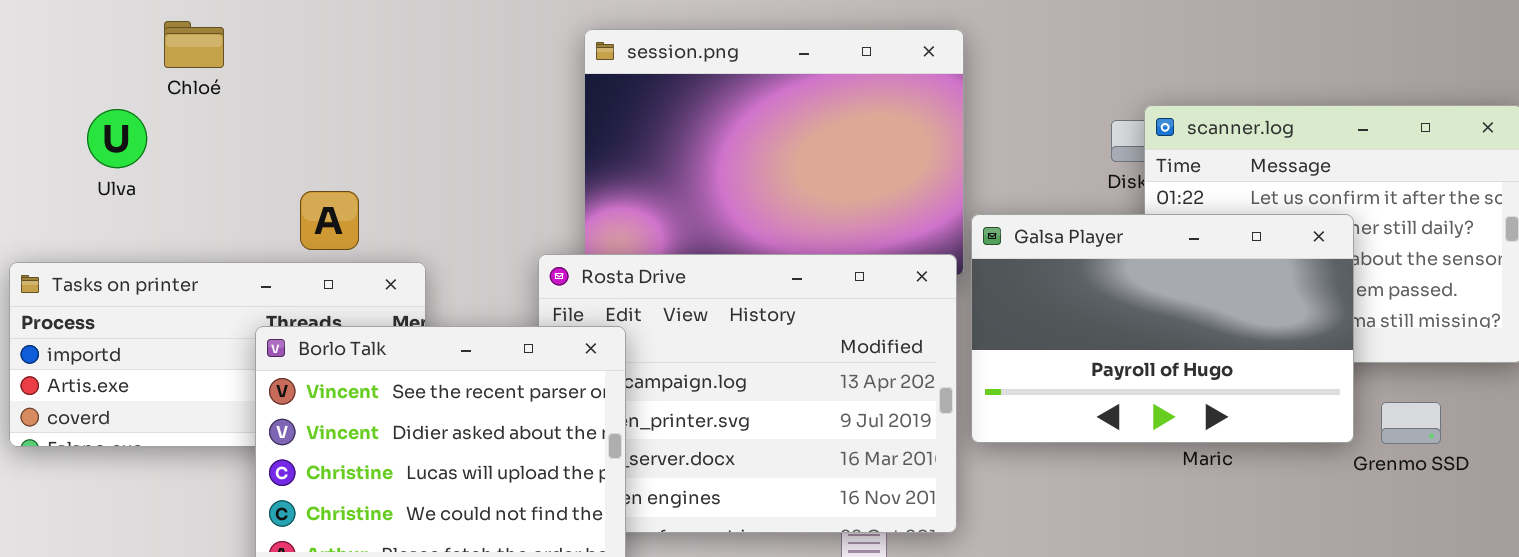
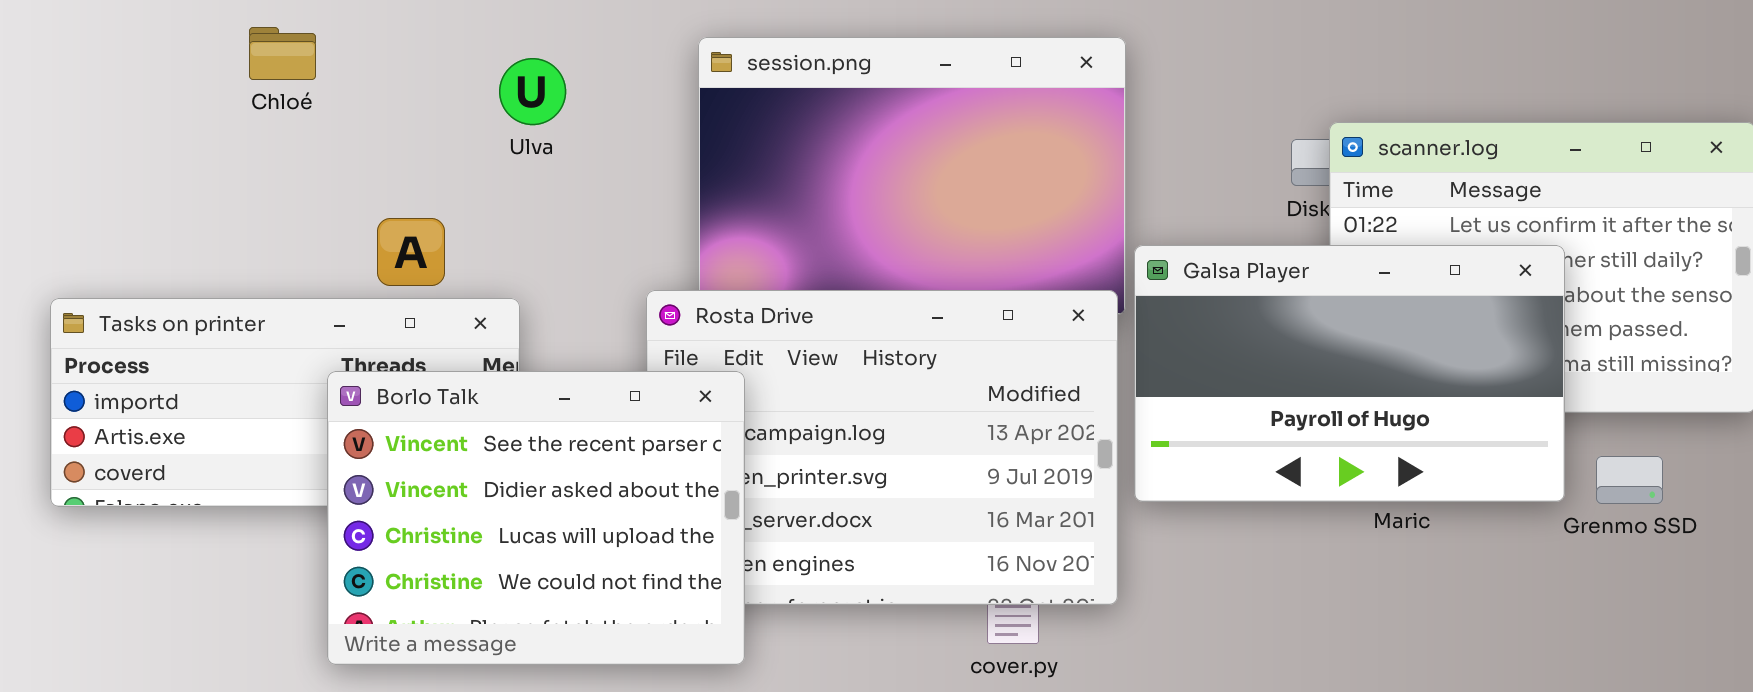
Chloé: [164,21,224,68] -> [249,27,316,80], moved
Ulva: [87,109,147,168] -> [499,58,566,125], moved

